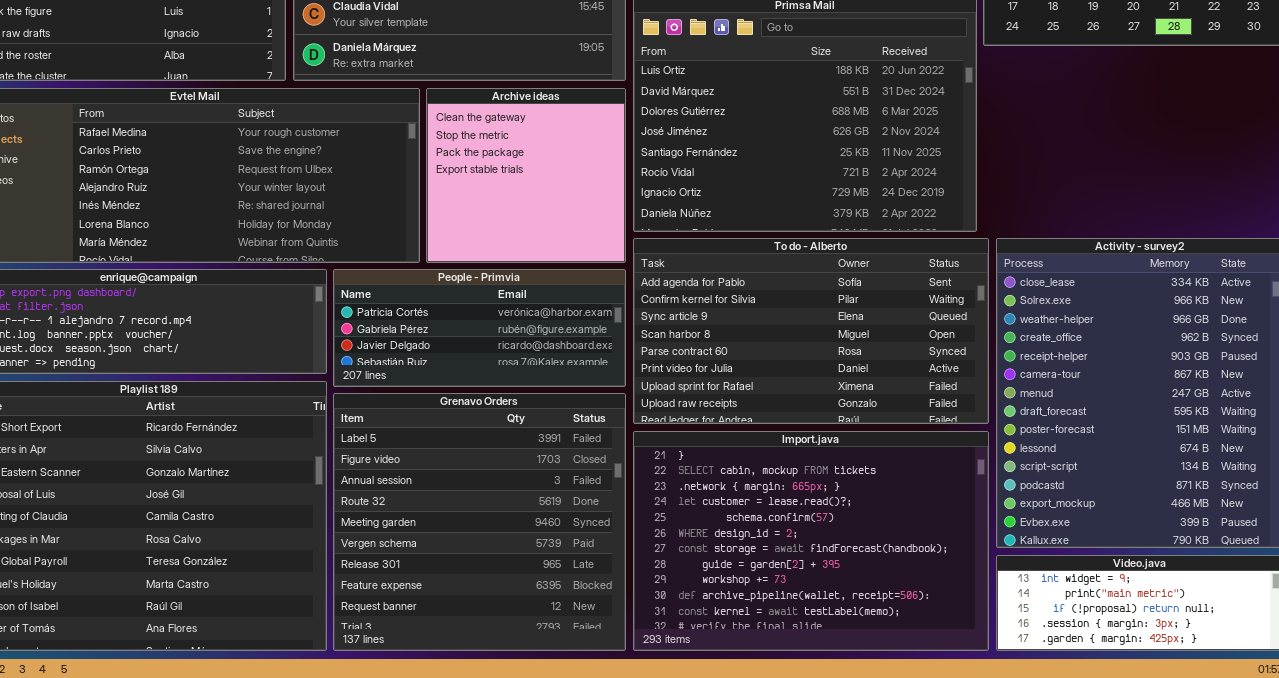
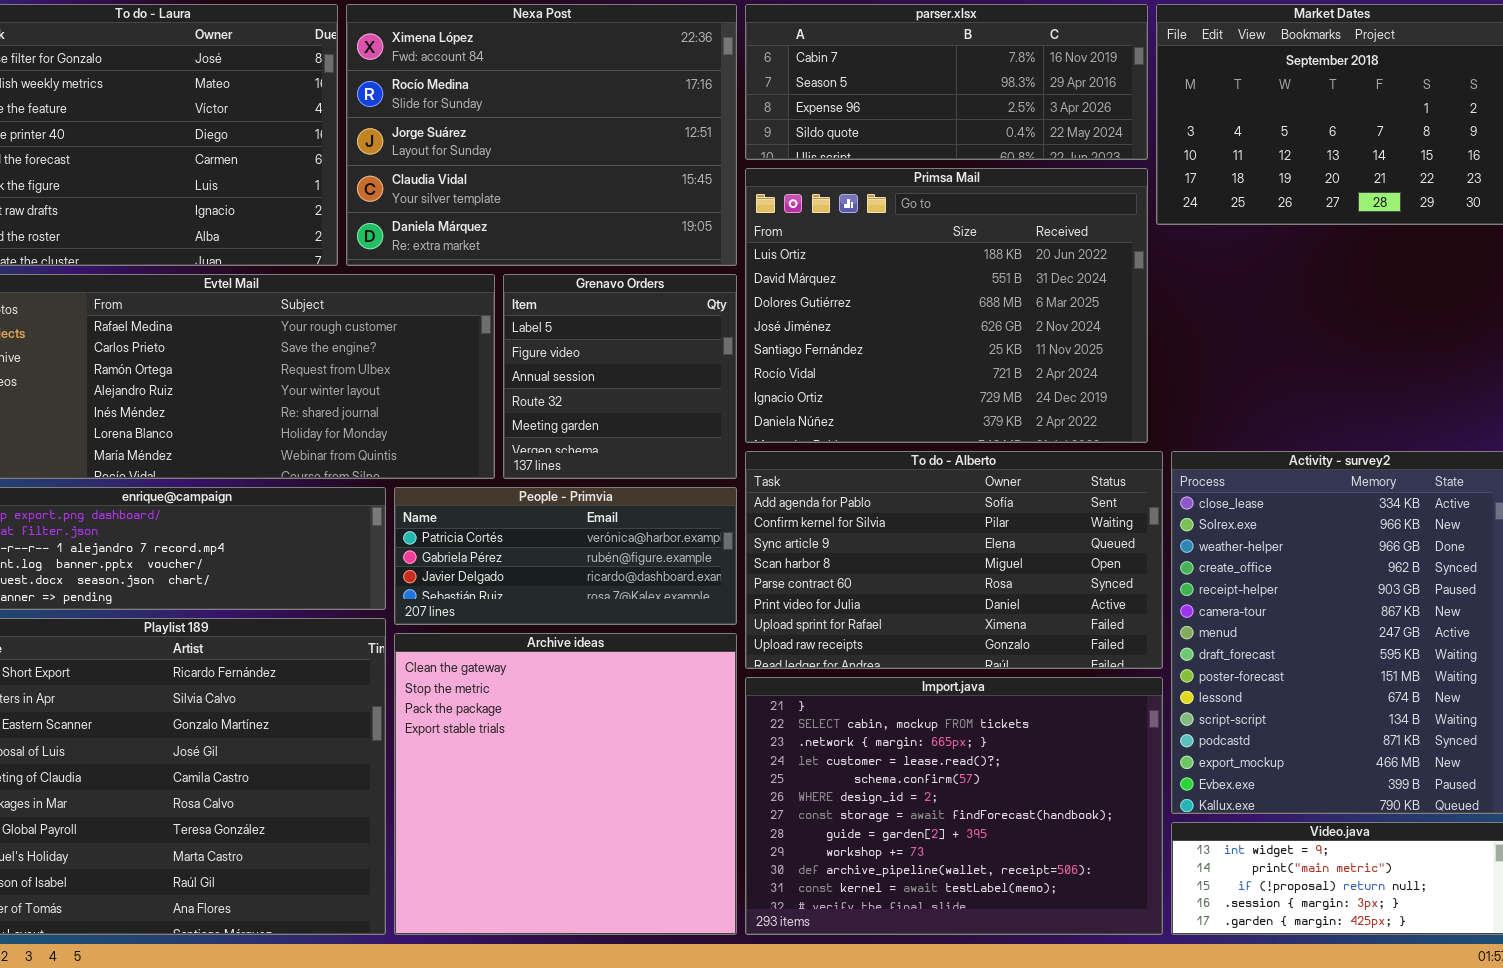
Archive ideas: [426,88,626,263] -> [394,633,737,935], moved, resized
Grenavo Orders: [333,393,626,651] -> [503,274,737,479], moved, resized

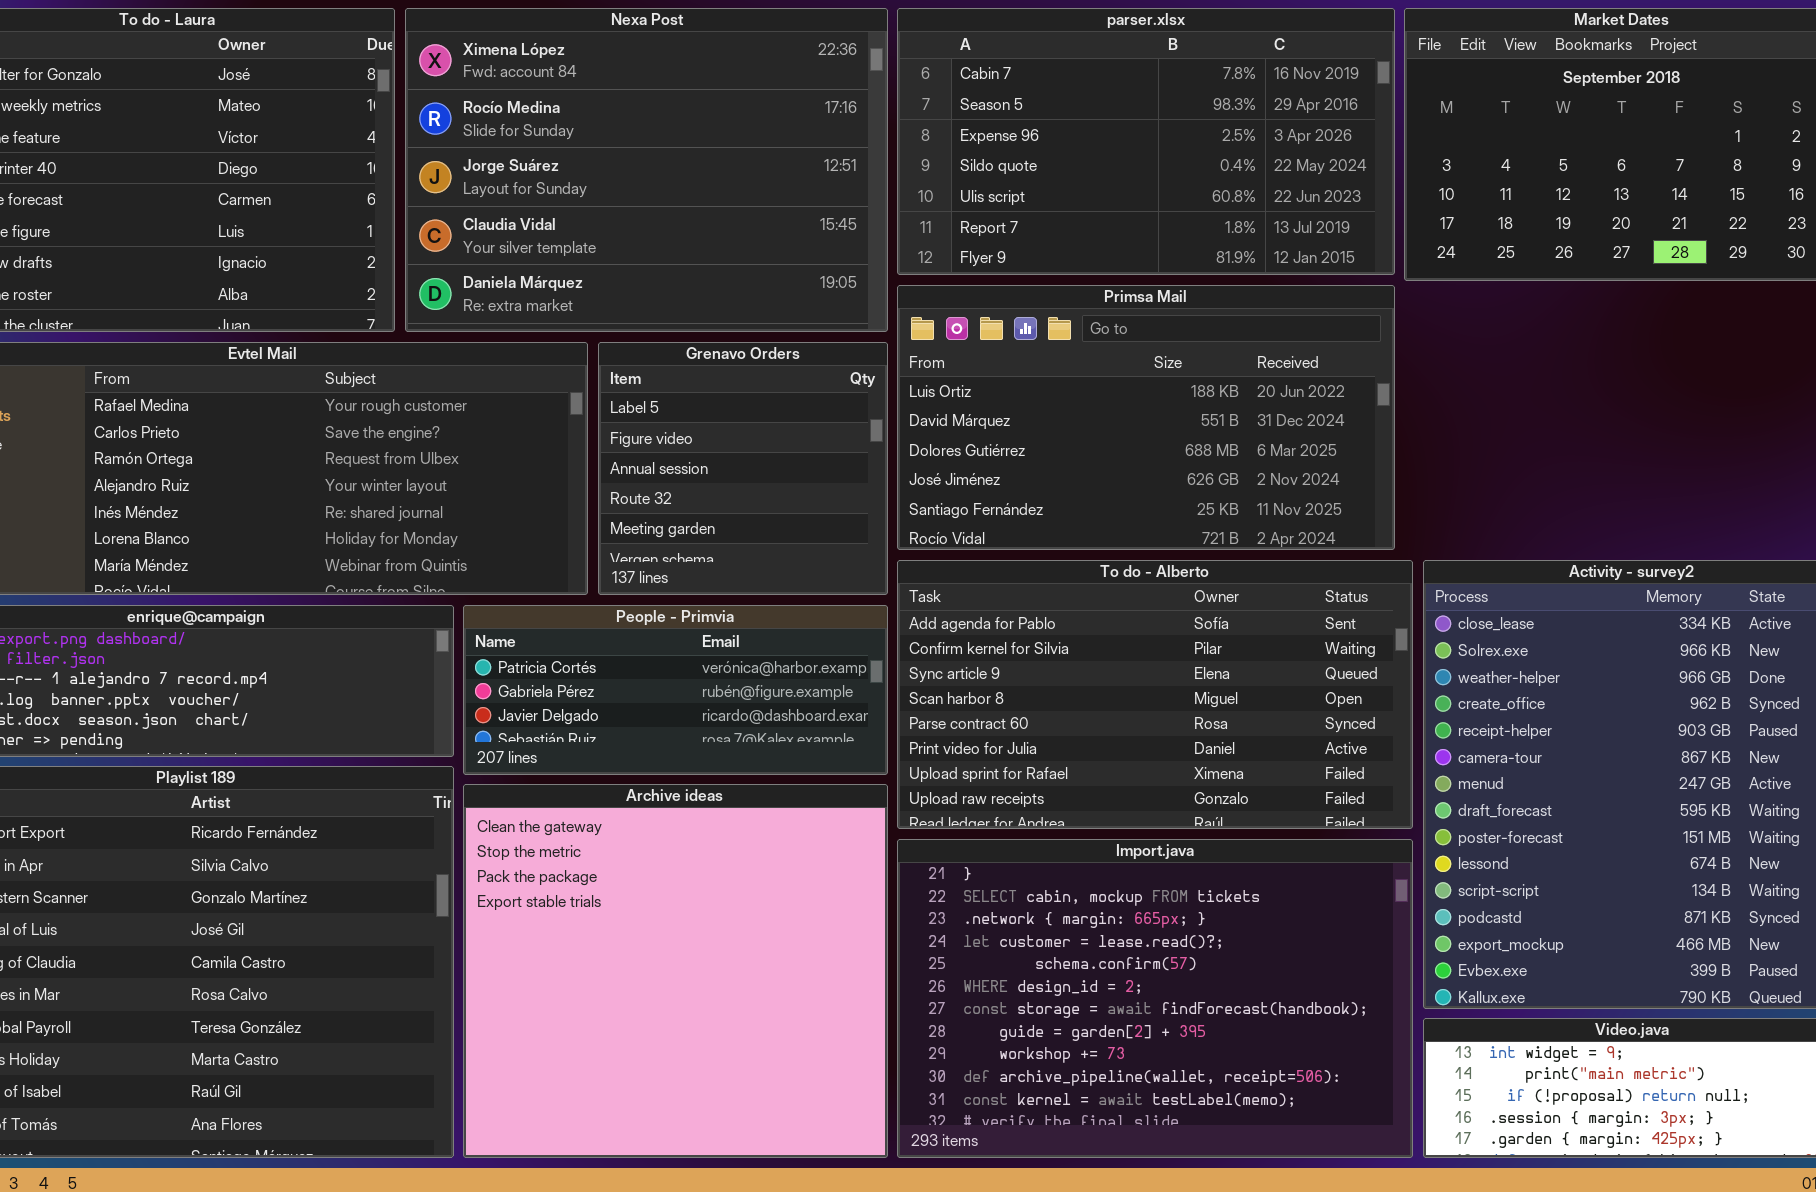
parser.xlsx: [745,4,1148,160] -> [897,8,1395,275], resized
Primsa Mail: [745,168,1148,443] -> [897,285,1395,550], resized

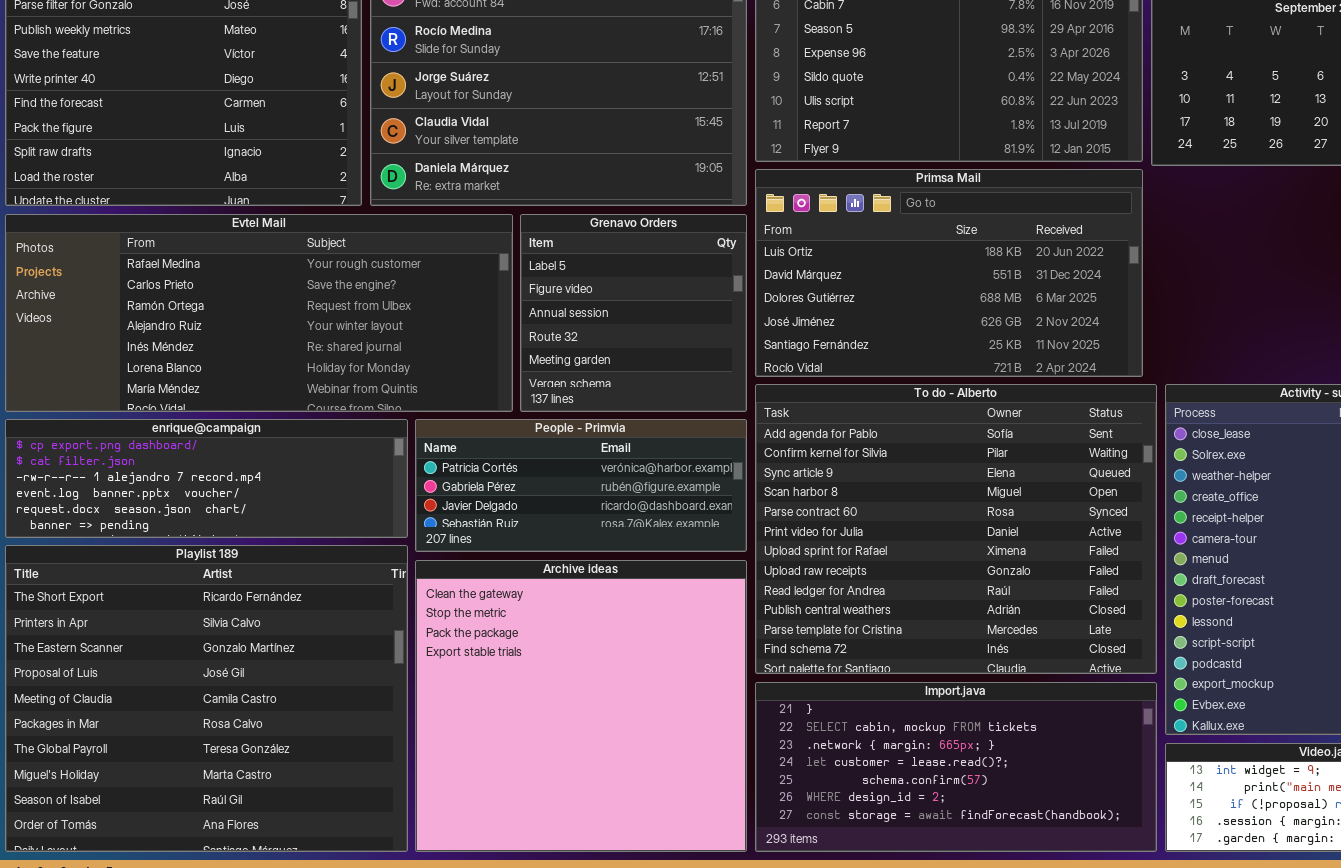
To do - Alberto: [897,560,1413,829] -> [755,384,1157,674], resized
Import.java: [897,839,1413,1158] -> [755,682,1157,852], resized

